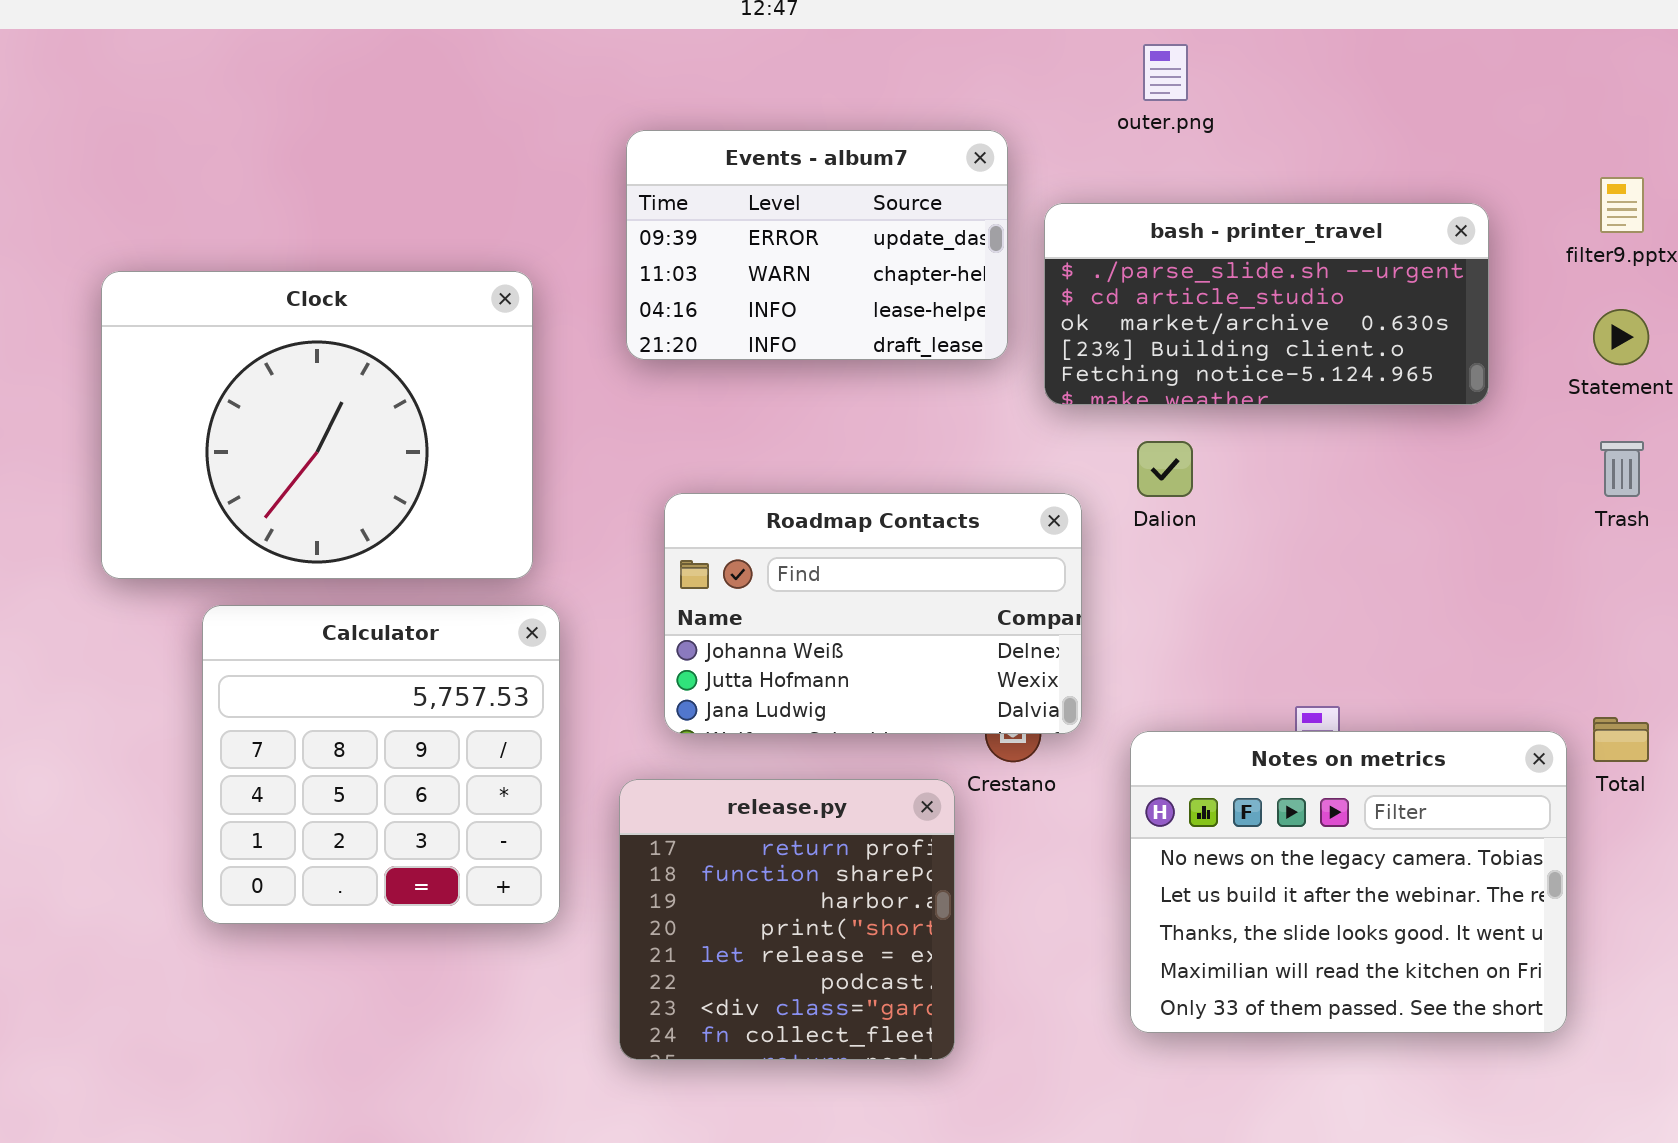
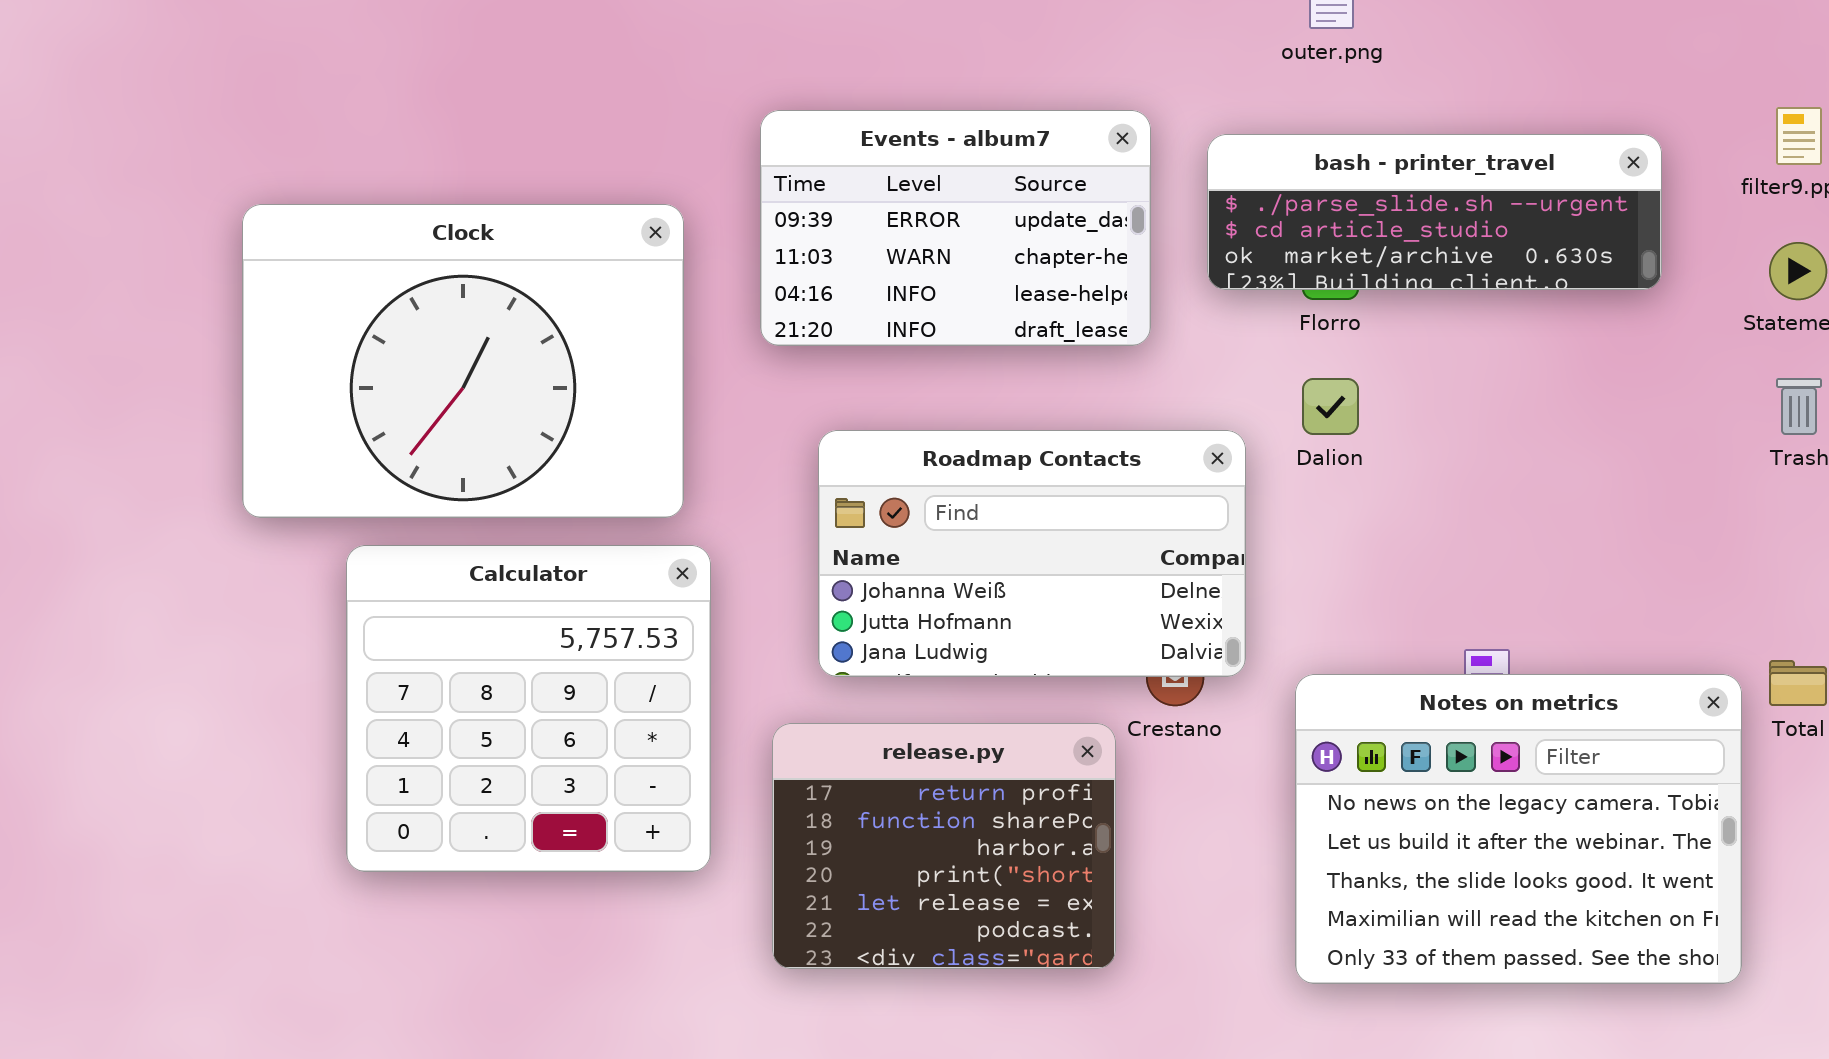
Events - album7: [626,130,1008,360] -> [760,110,1151,346], moved
bash - printer_travel: [1044,203,1489,405] -> [1207,134,1662,290], resized
release.py: [619,779,955,1060] -> [772,723,1116,969], resized

